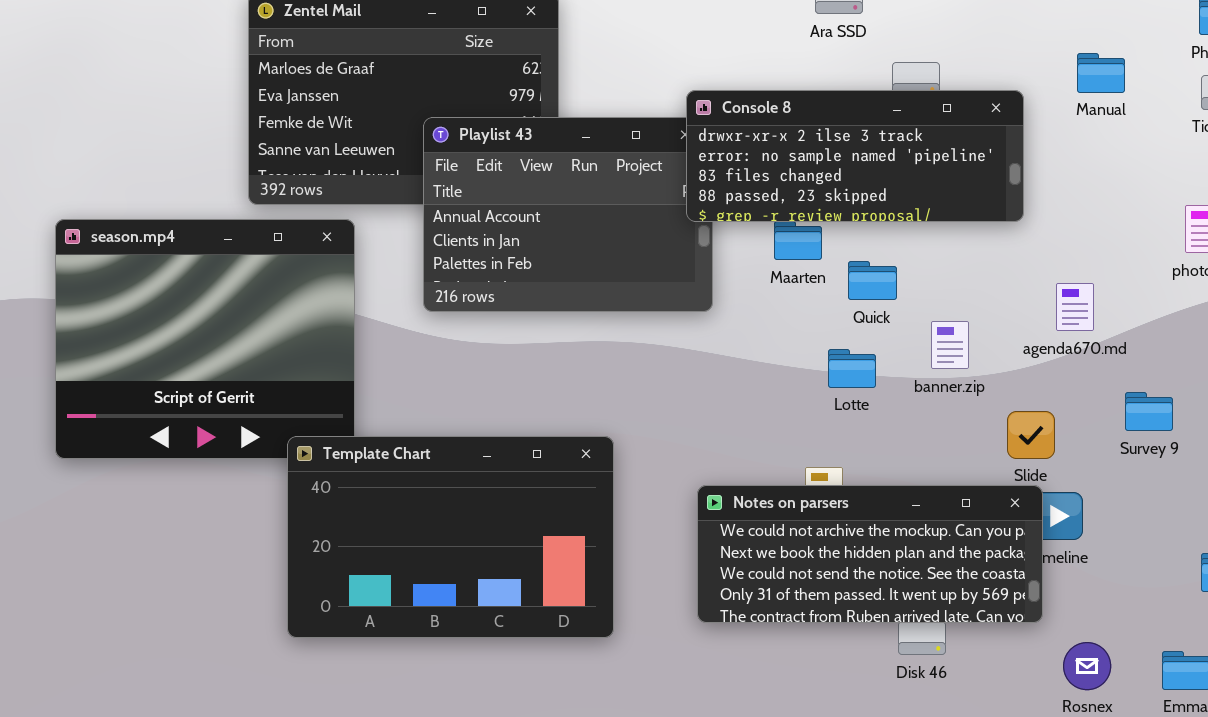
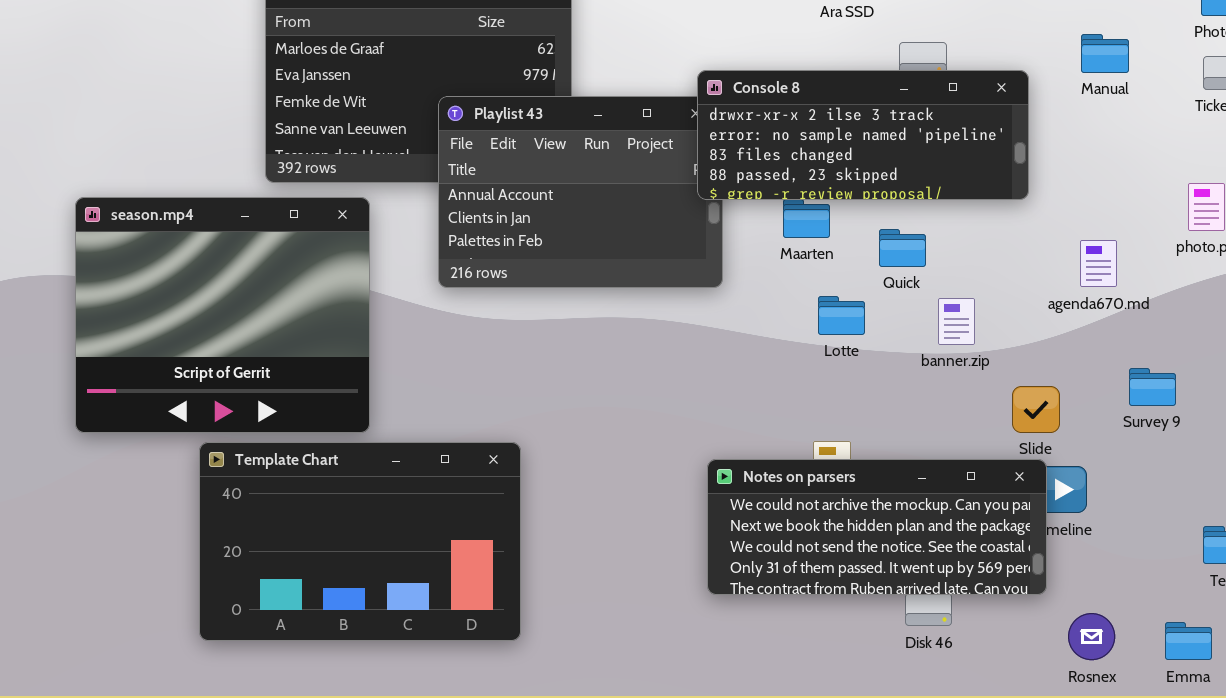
Quick: [848,261,897,300] -> [879,229,926,267], moved
agenda670.md: [1056,283,1094,331] -> [1080,240,1117,287], moved
Lotte: [828,349,876,388] -> [818,296,865,335], moved
Template Chart: [287,436,614,638] -> [199,442,521,641], moved

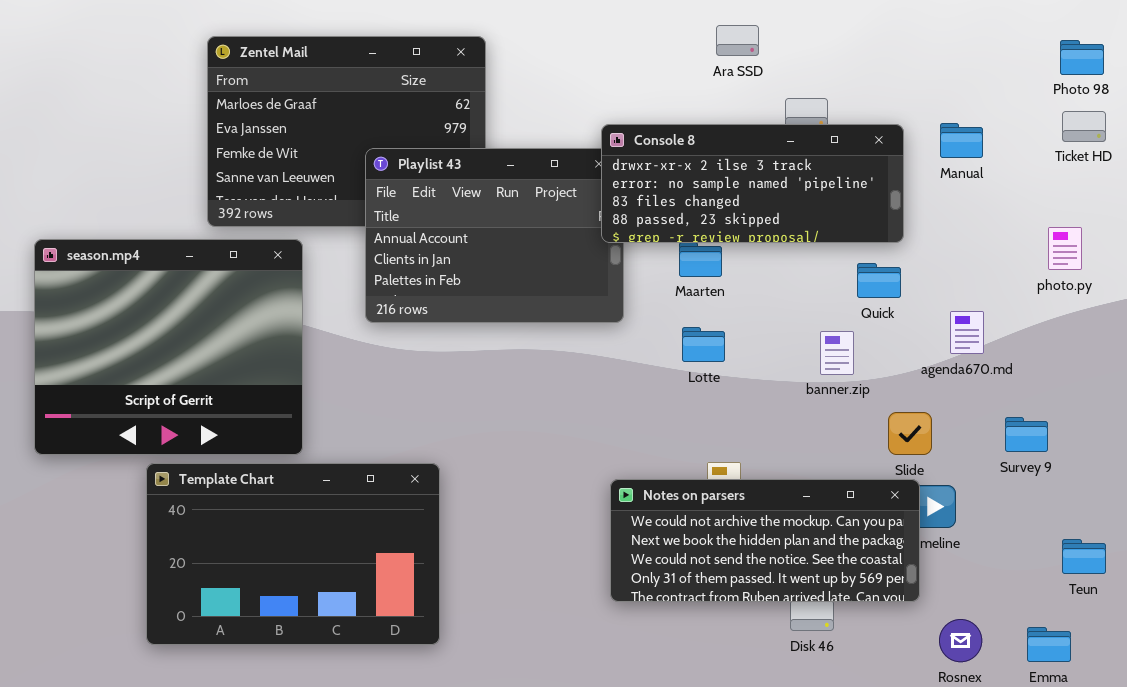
Manual: [1081,34,1129,73] -> [940,123,983,158], moved
Quick: [879,229,926,267] -> [857,263,901,298], moved
agenda670.md: [1080,240,1117,287] -> [950,311,984,354], moved
Lotte: [818,296,865,335] -> [682,327,725,362], moved
Survey 9: [1129,368,1176,406] -> [1005,417,1048,452], moved

